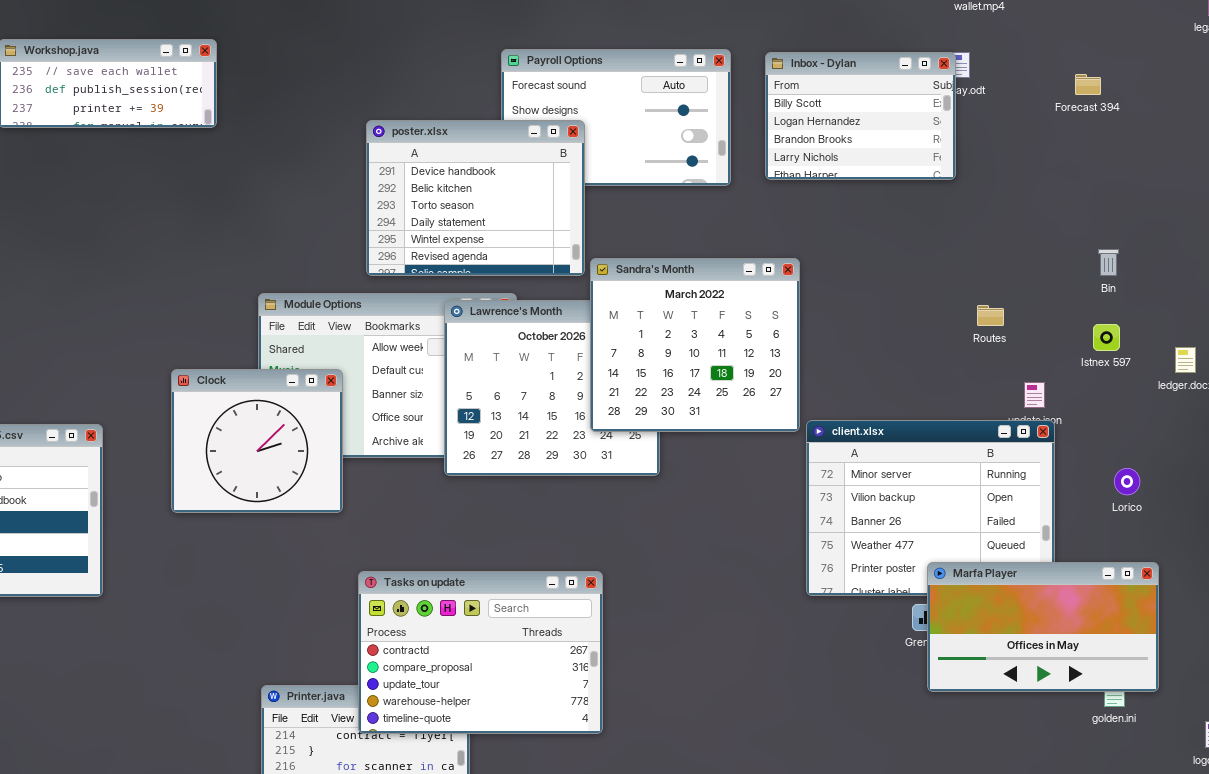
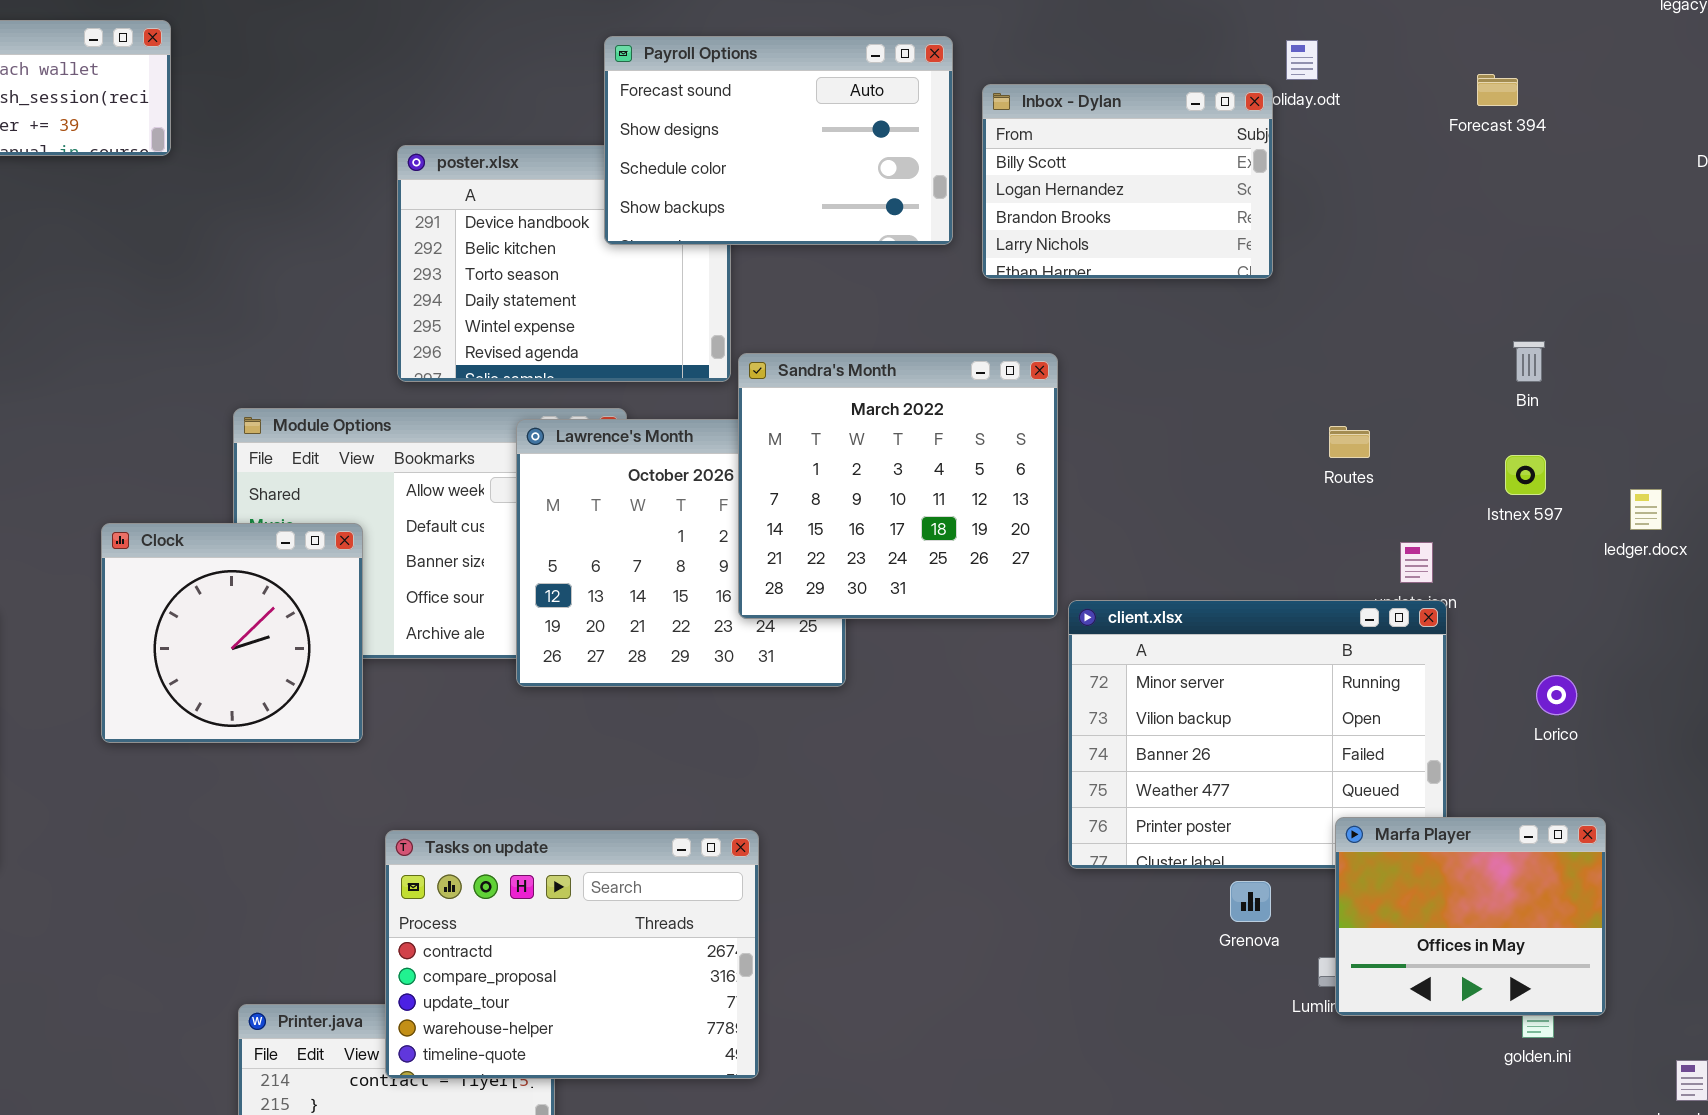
Payroll Options: [501,49,731,186] -> [604,36,953,245], raised
Inbox - Dylan: [765,52,956,180] -> [982,84,1273,279], moved
Marfa Player: [927,562,1159,692] -> [1335,817,1606,1016], resized

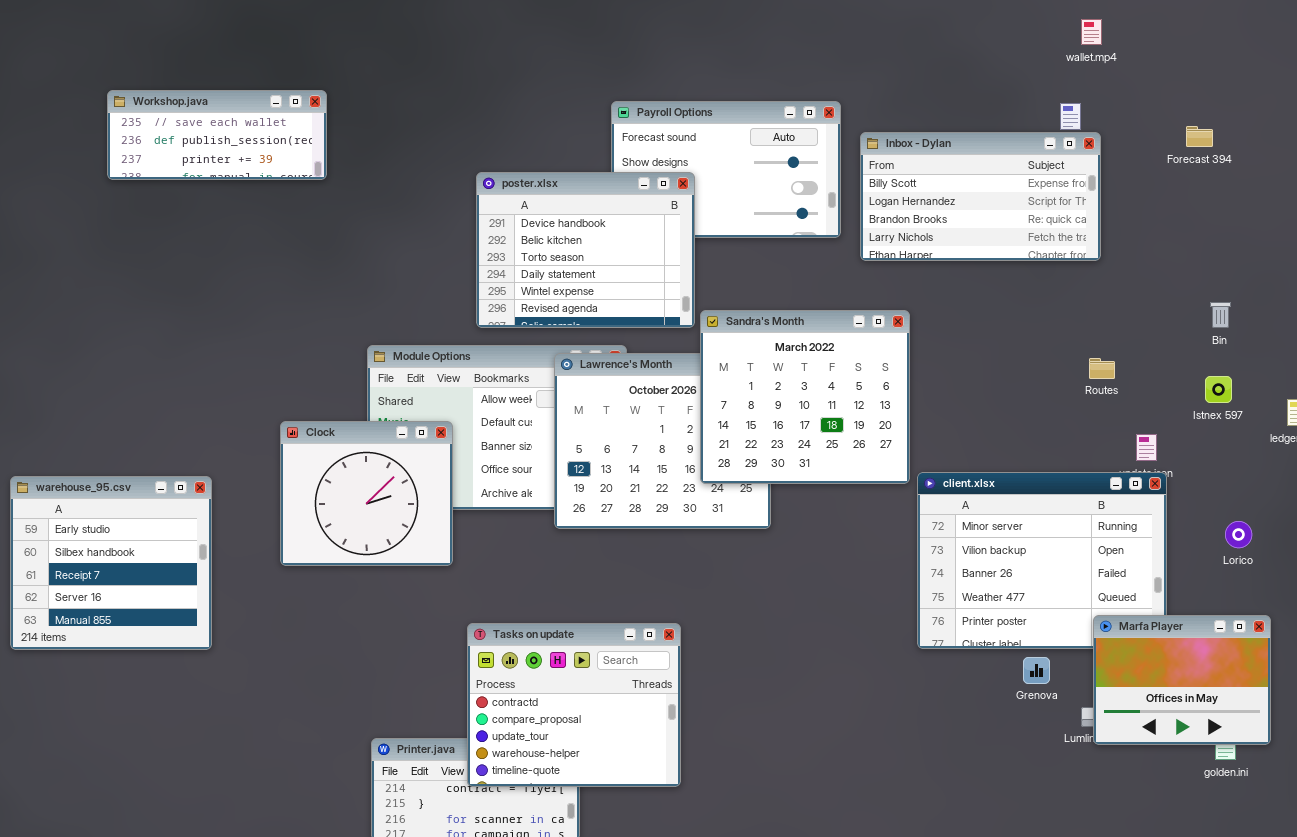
Inbox - Dylan: [982,84,1273,279] -> [860,132,1101,261], resized
poster.xlsx: [397,145,731,382] -> [476,172,695,328], raised
Tasks on update: [385,830,759,1079] -> [467,623,681,787], resized

